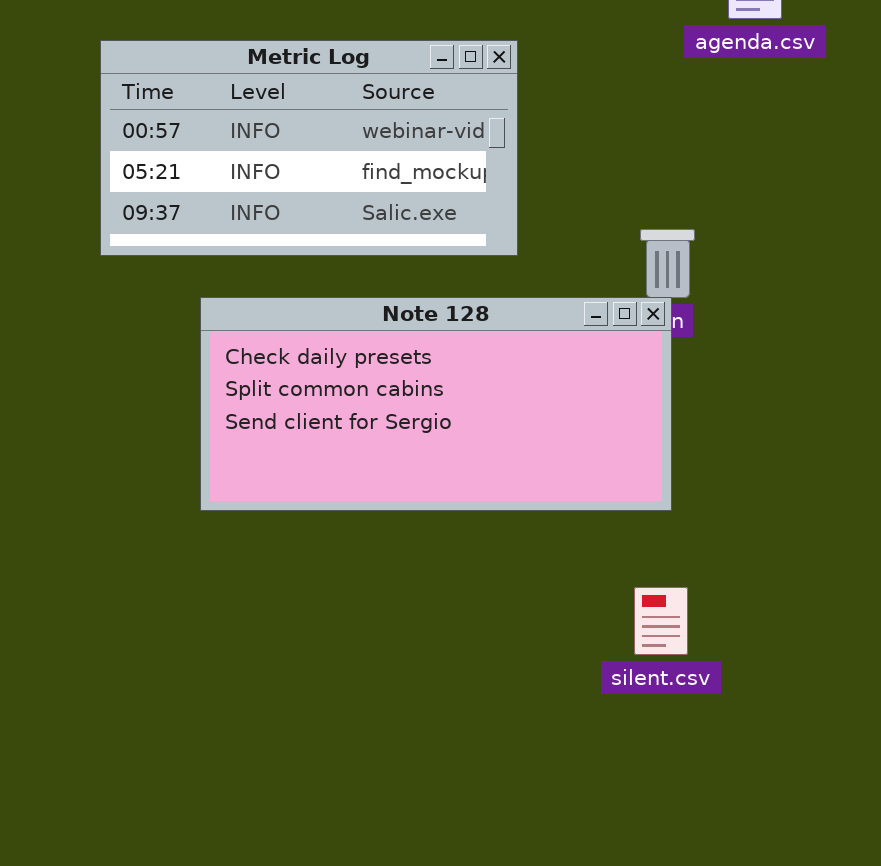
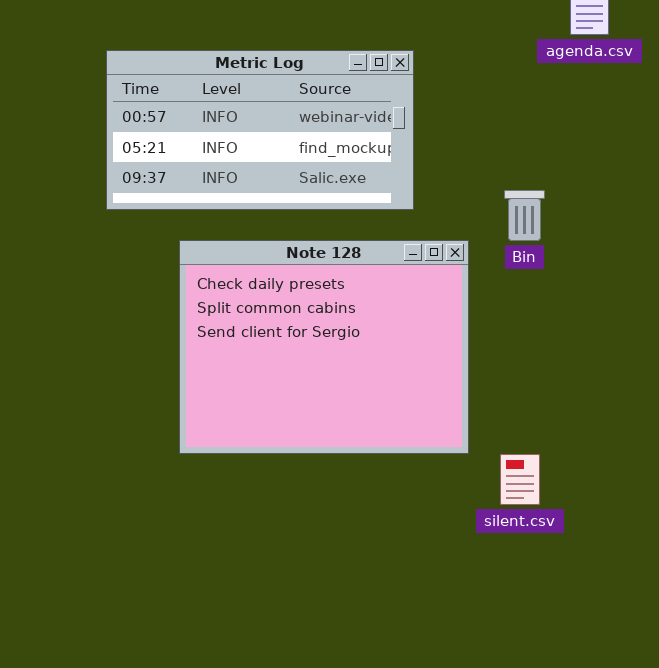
Note 128: [200,297,672,511] -> [179,240,469,454], resized

